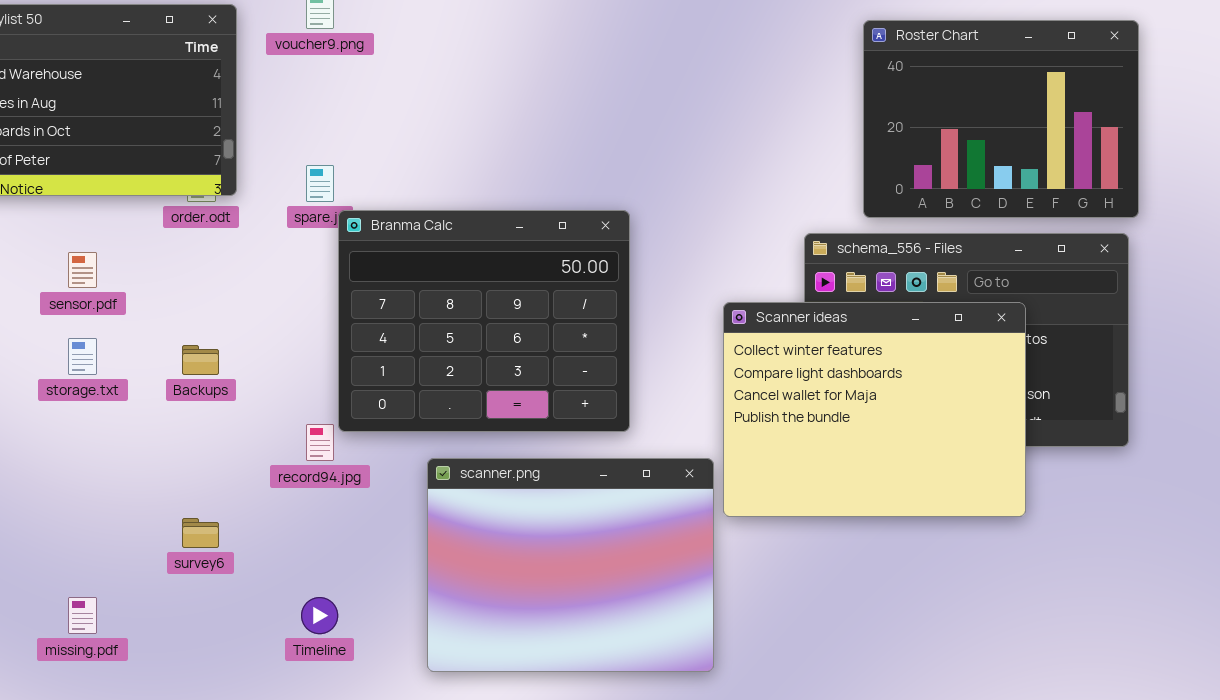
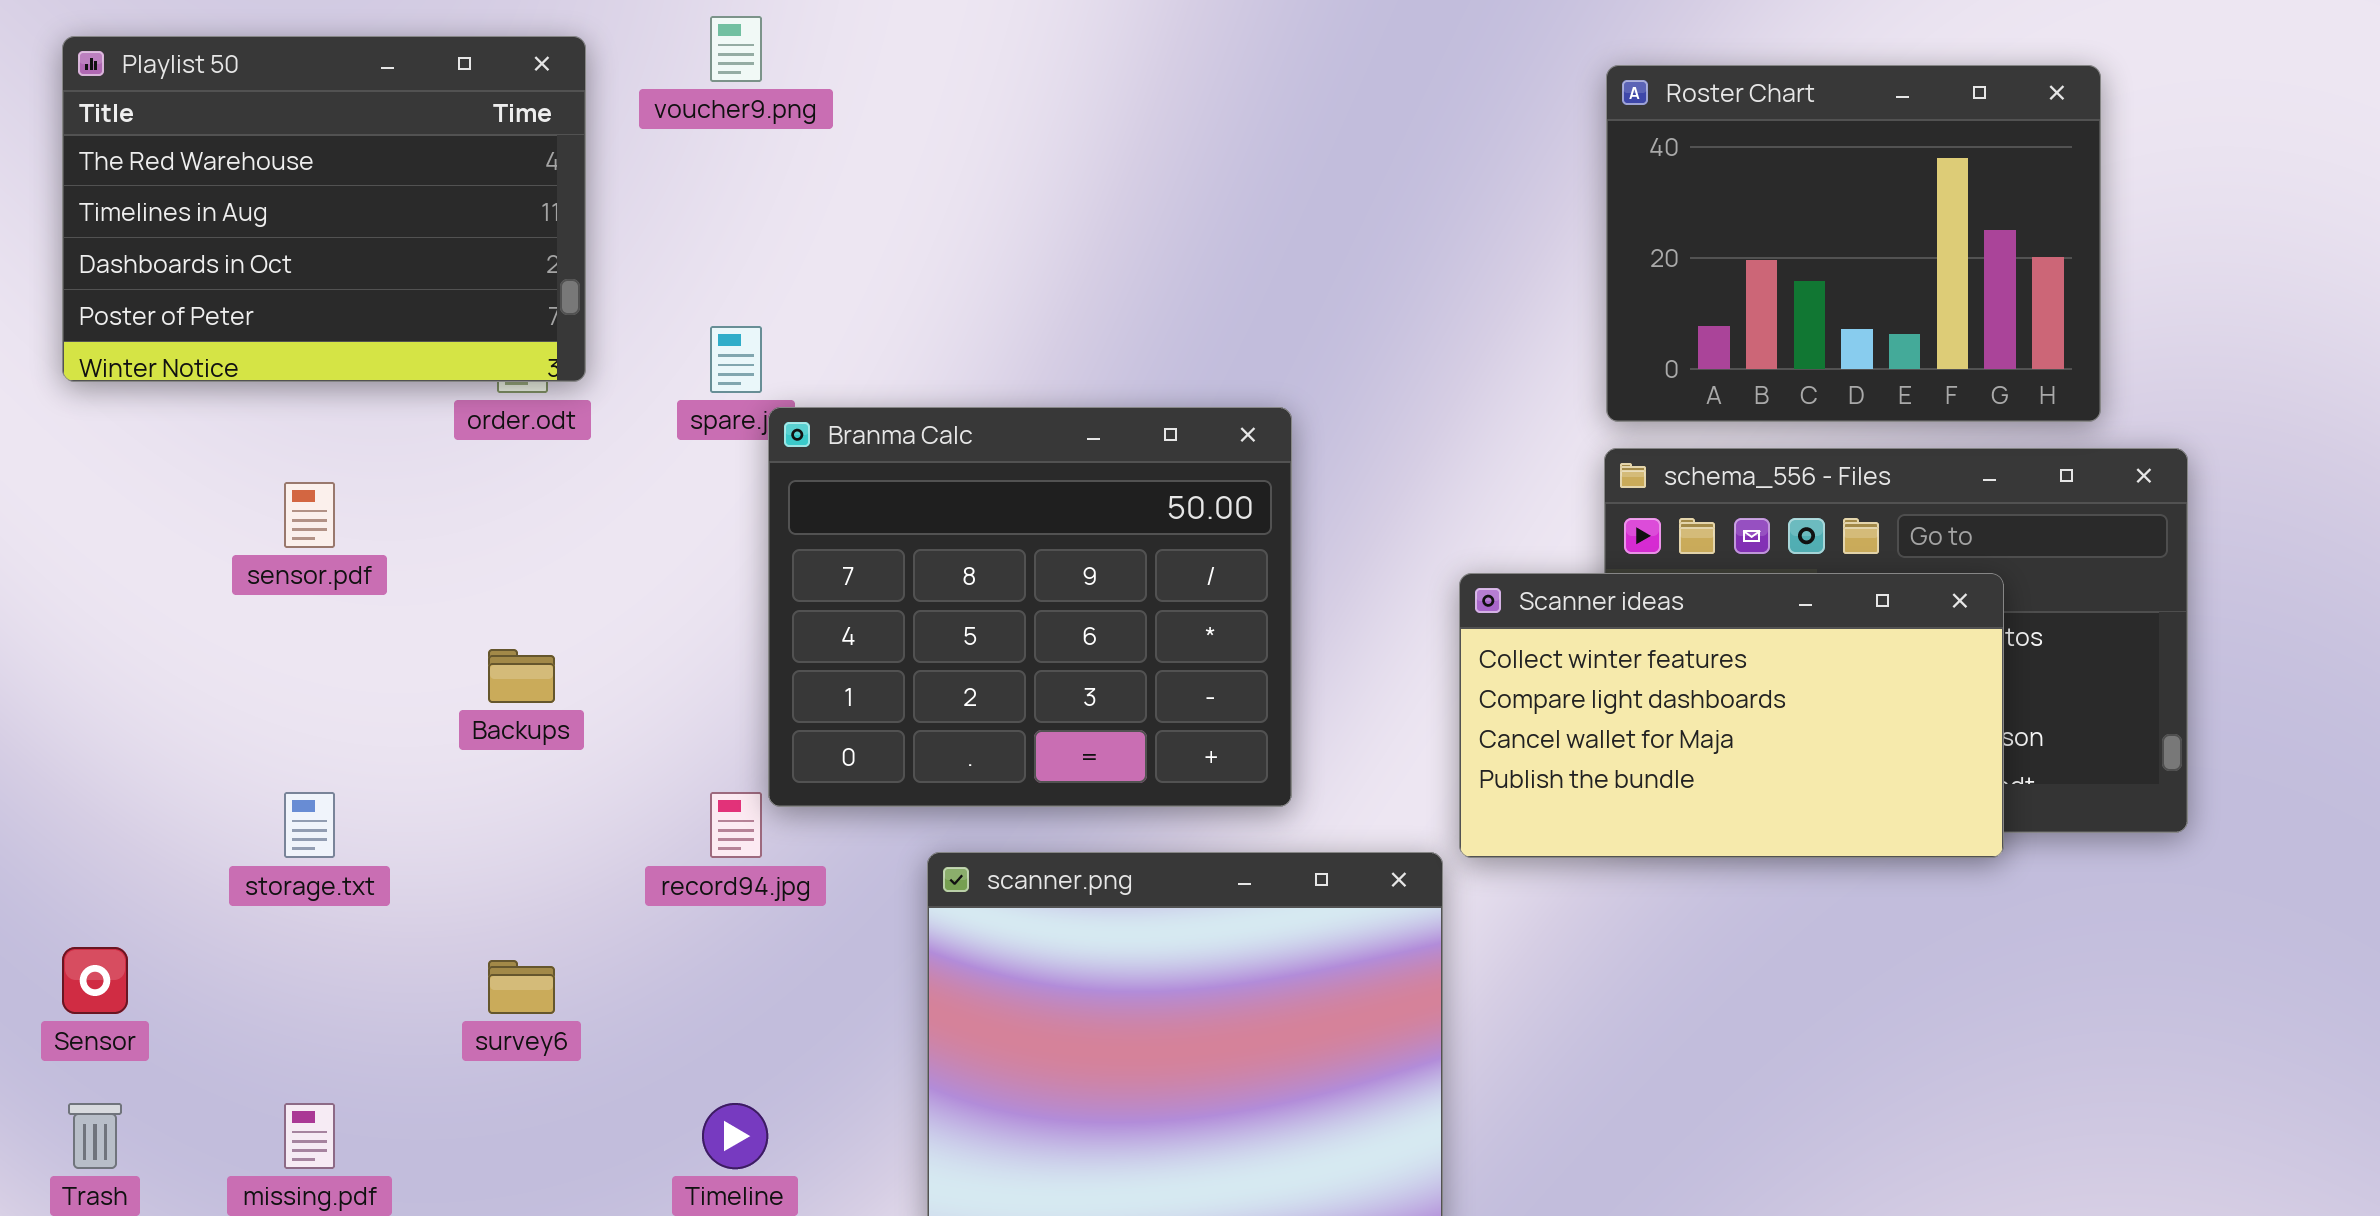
Roster Chart: [863,20,1139,218] -> [1606,65,2101,422], moved
Scanner ideas: [723,302,1026,517] -> [1459,573,2004,858], resized
storage.txt: [68,338,97,375] -> [284,792,335,858], moved

